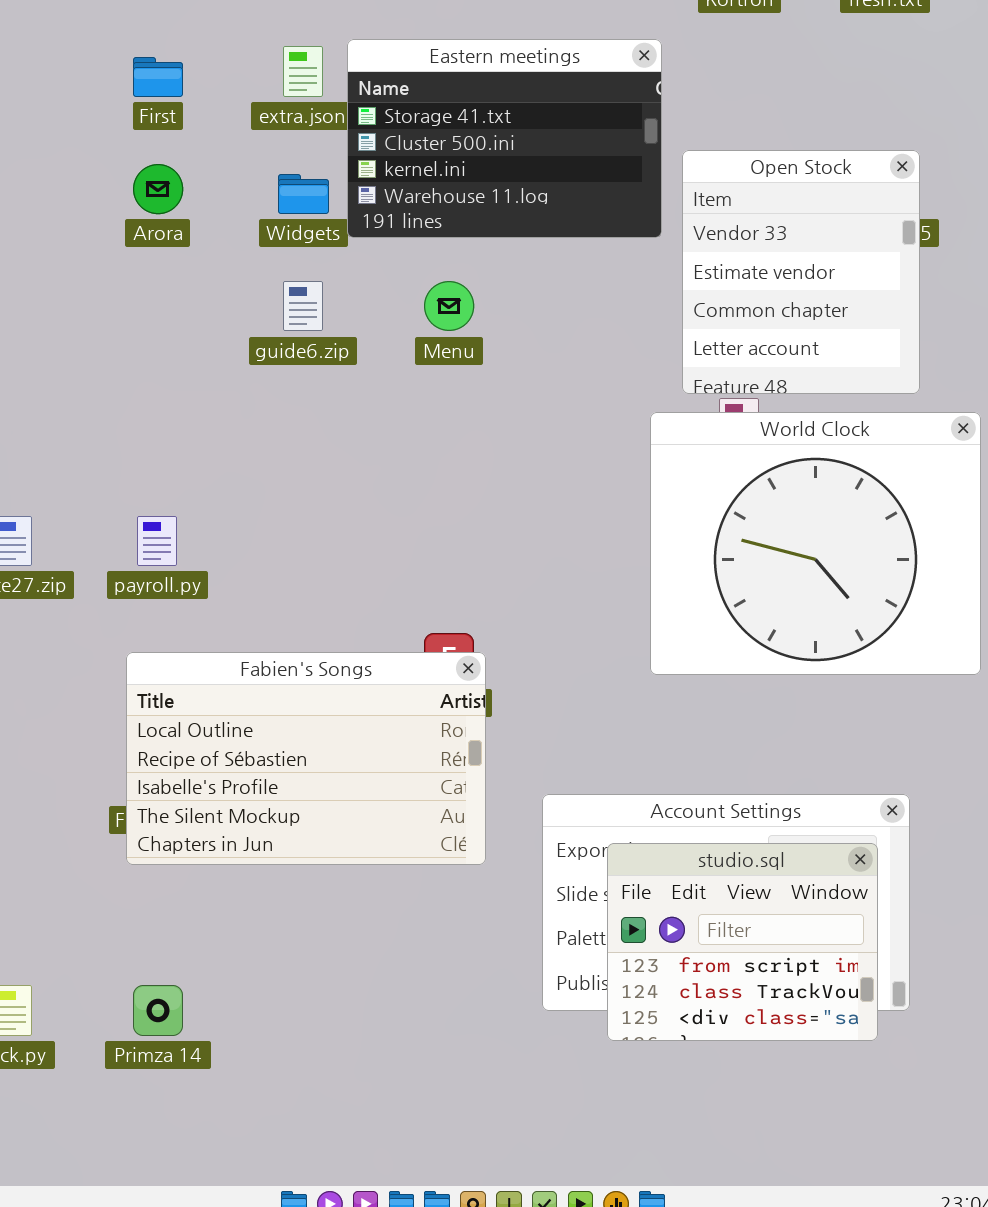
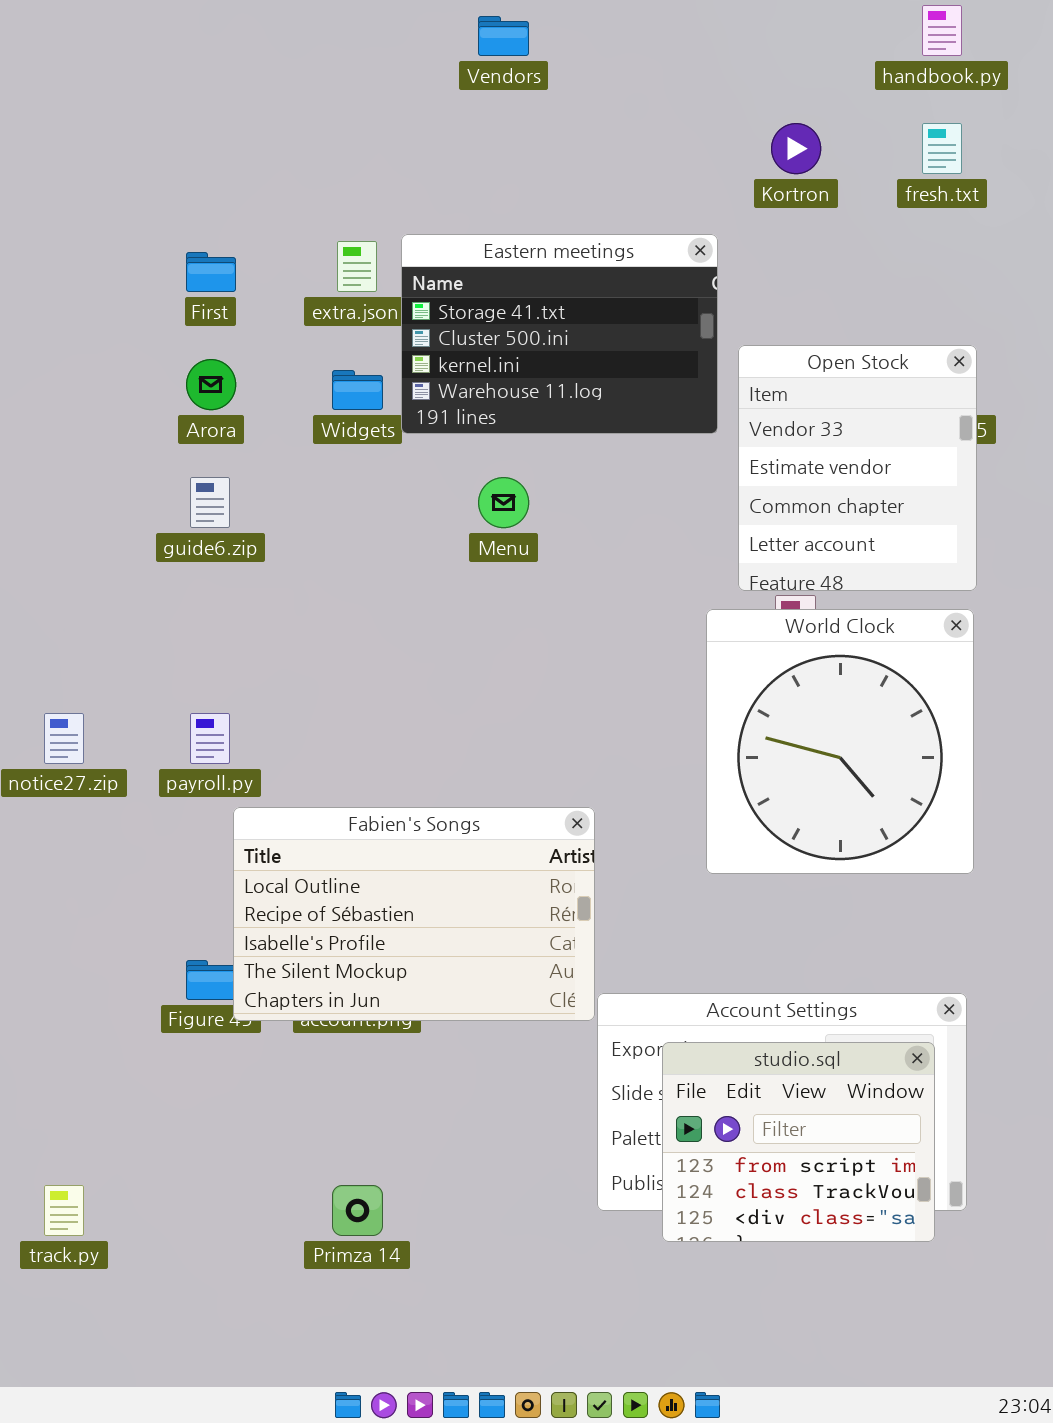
guide6.zip: [283,281,323,331] -> [190,477,230,528], moved
World Clock: [650,412,981,675] -> [706,609,974,874], resized
Fabien's Songs: [126,652,486,865] -> [233,807,595,1021], moved
Primza 14: [133,985,183,1036] -> [332,1185,383,1236], moved

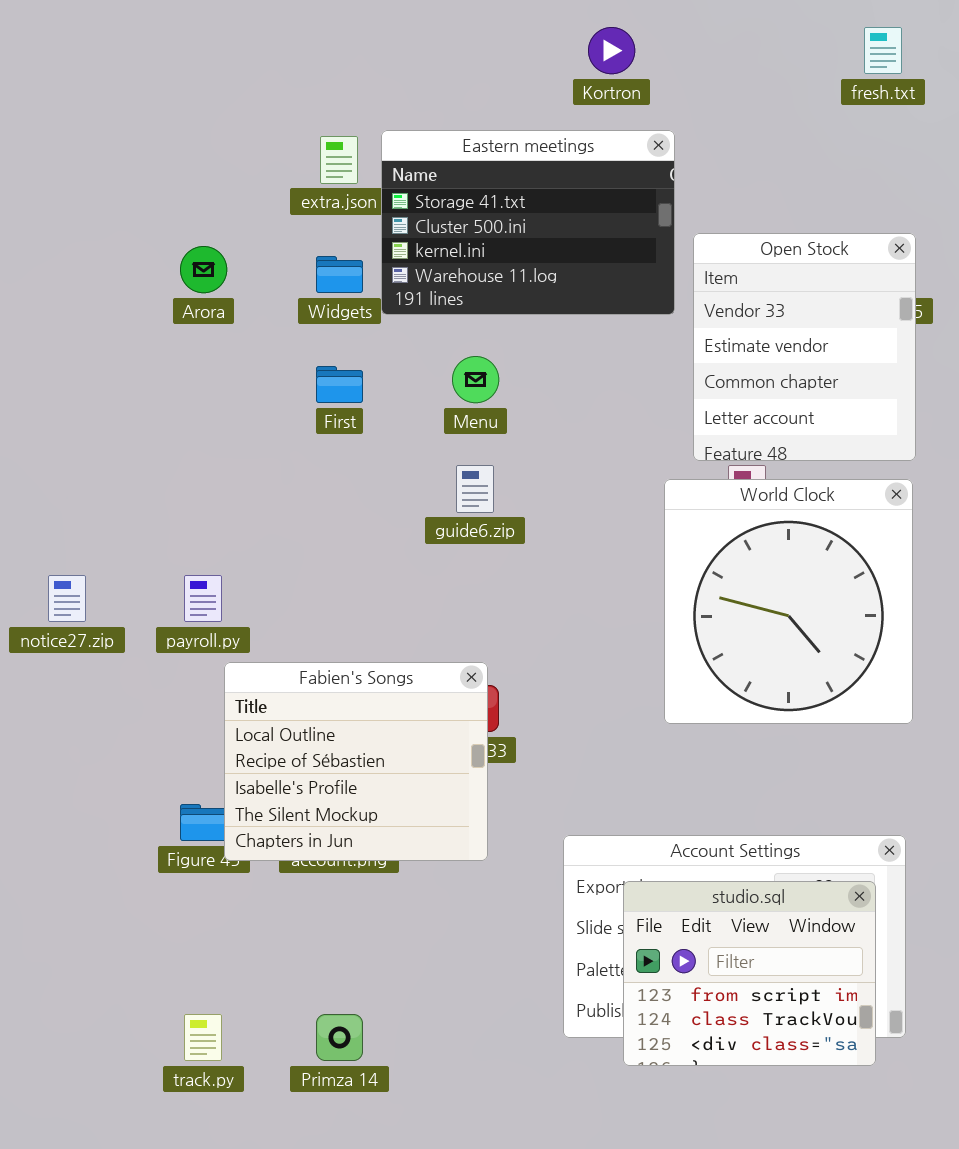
Kortron: [771,123,821,174] -> [588,27,635,74], moved
First: [186,252,236,292] -> [316,366,363,403], moved
guide6.zip: [190,477,230,528] -> [456,465,494,513], moved
Fabien's Songs: [233,807,595,1021] -> [224,662,488,861], resized
track.py: [44,1185,84,1236] -> [184,1014,222,1061], moved

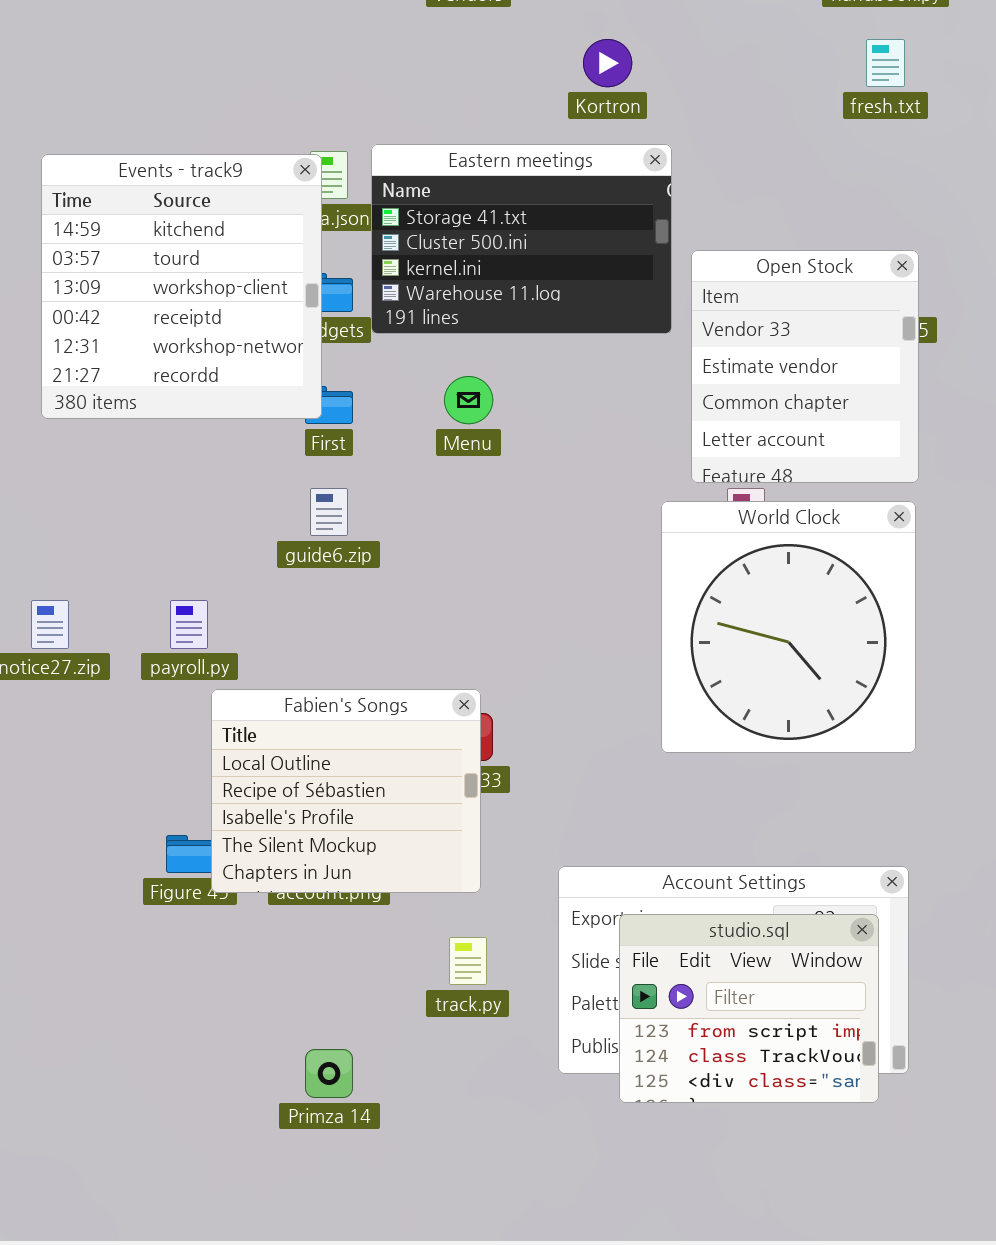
Events - track9: none -> [41,154,322,419], opened
guide6.zip: [456,465,494,513] -> [310,488,348,536], moved
track.py: [184,1014,222,1061] -> [449,937,487,985], moved

